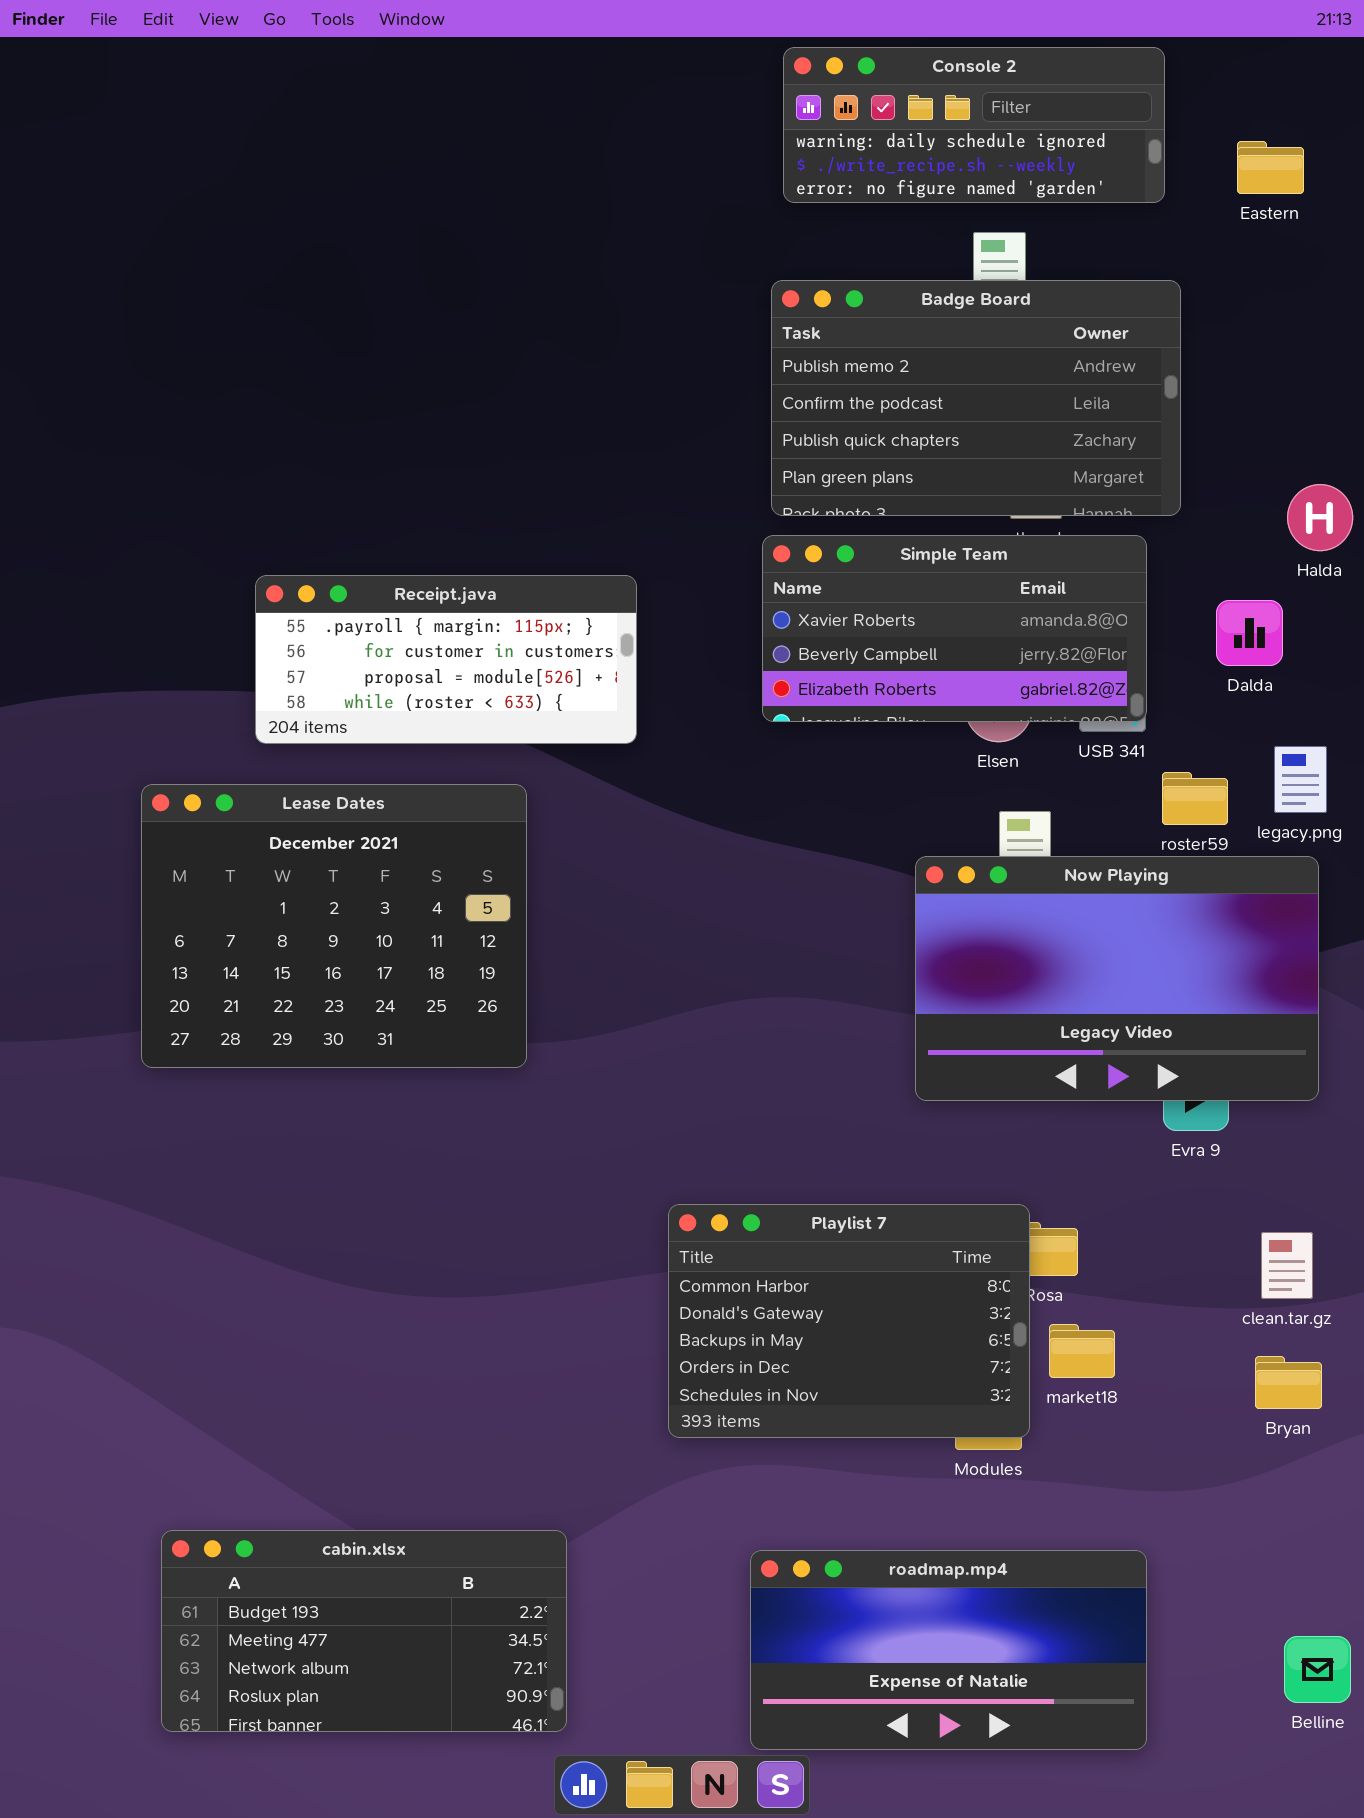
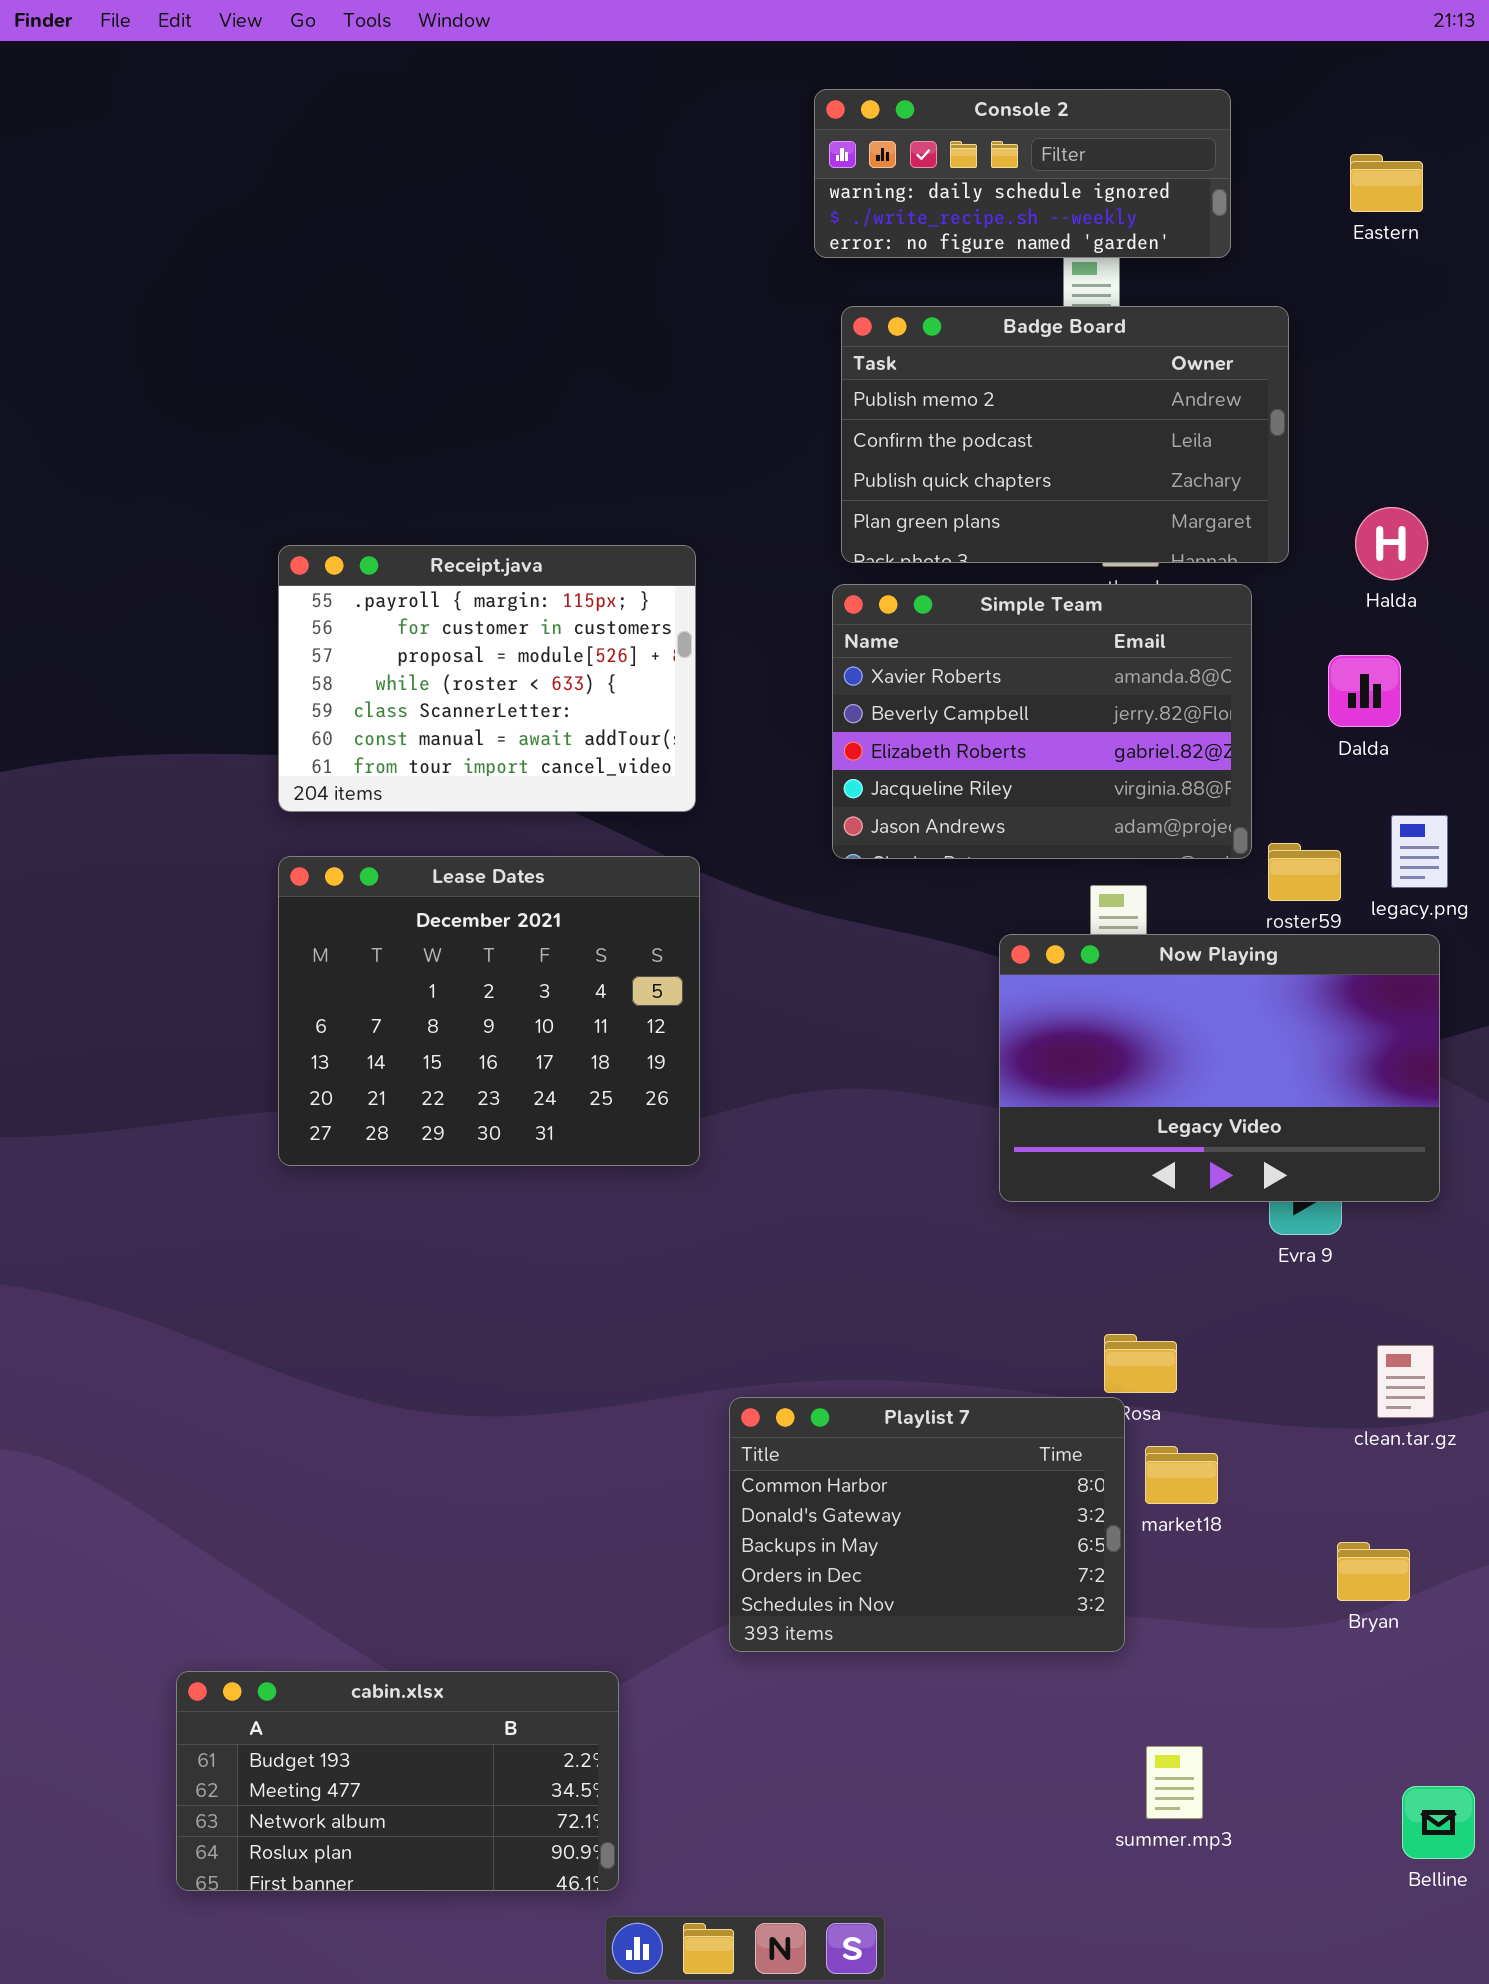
Console 2: [783,47,1165,203] -> [814,89,1231,258], moved
Halda: [1287,484,1353,551] -> [1355,507,1428,580], moved
Simple Team: [762,535,1147,722] -> [832,584,1252,859], resized
Receipt.java: [255,575,637,744] -> [278,545,696,812], resized
Lease Dates: [141,784,527,1068] -> [278,856,700,1166], moved
Playlist 7: [668,1204,1030,1438] -> [729,1397,1125,1652], moved
Bryan: [1255,1356,1322,1409] -> [1337,1542,1410,1601], moved
roadmap.mp4: [750,1550,1147,1750] -> none, closed

